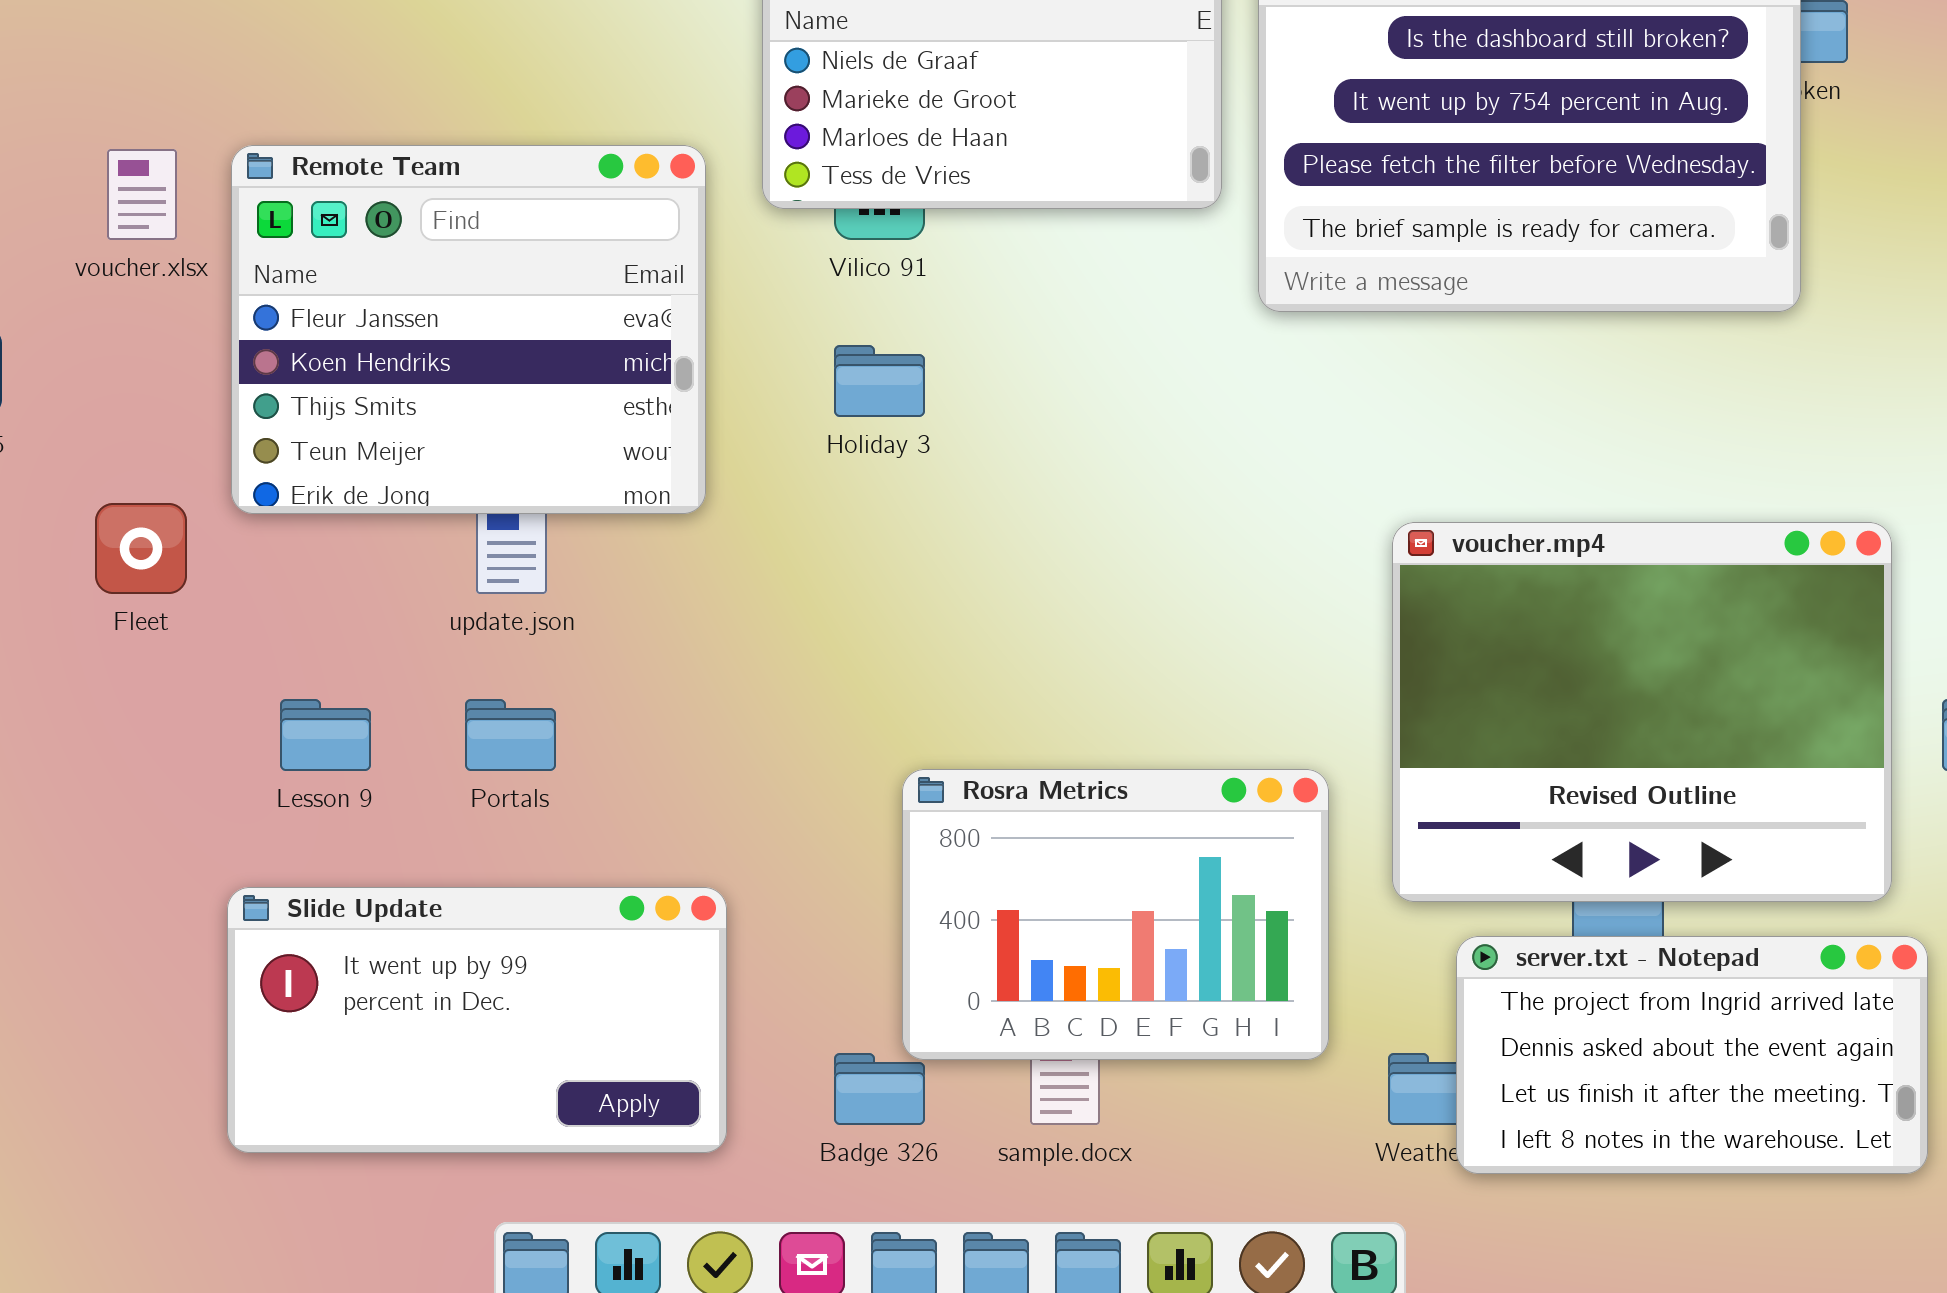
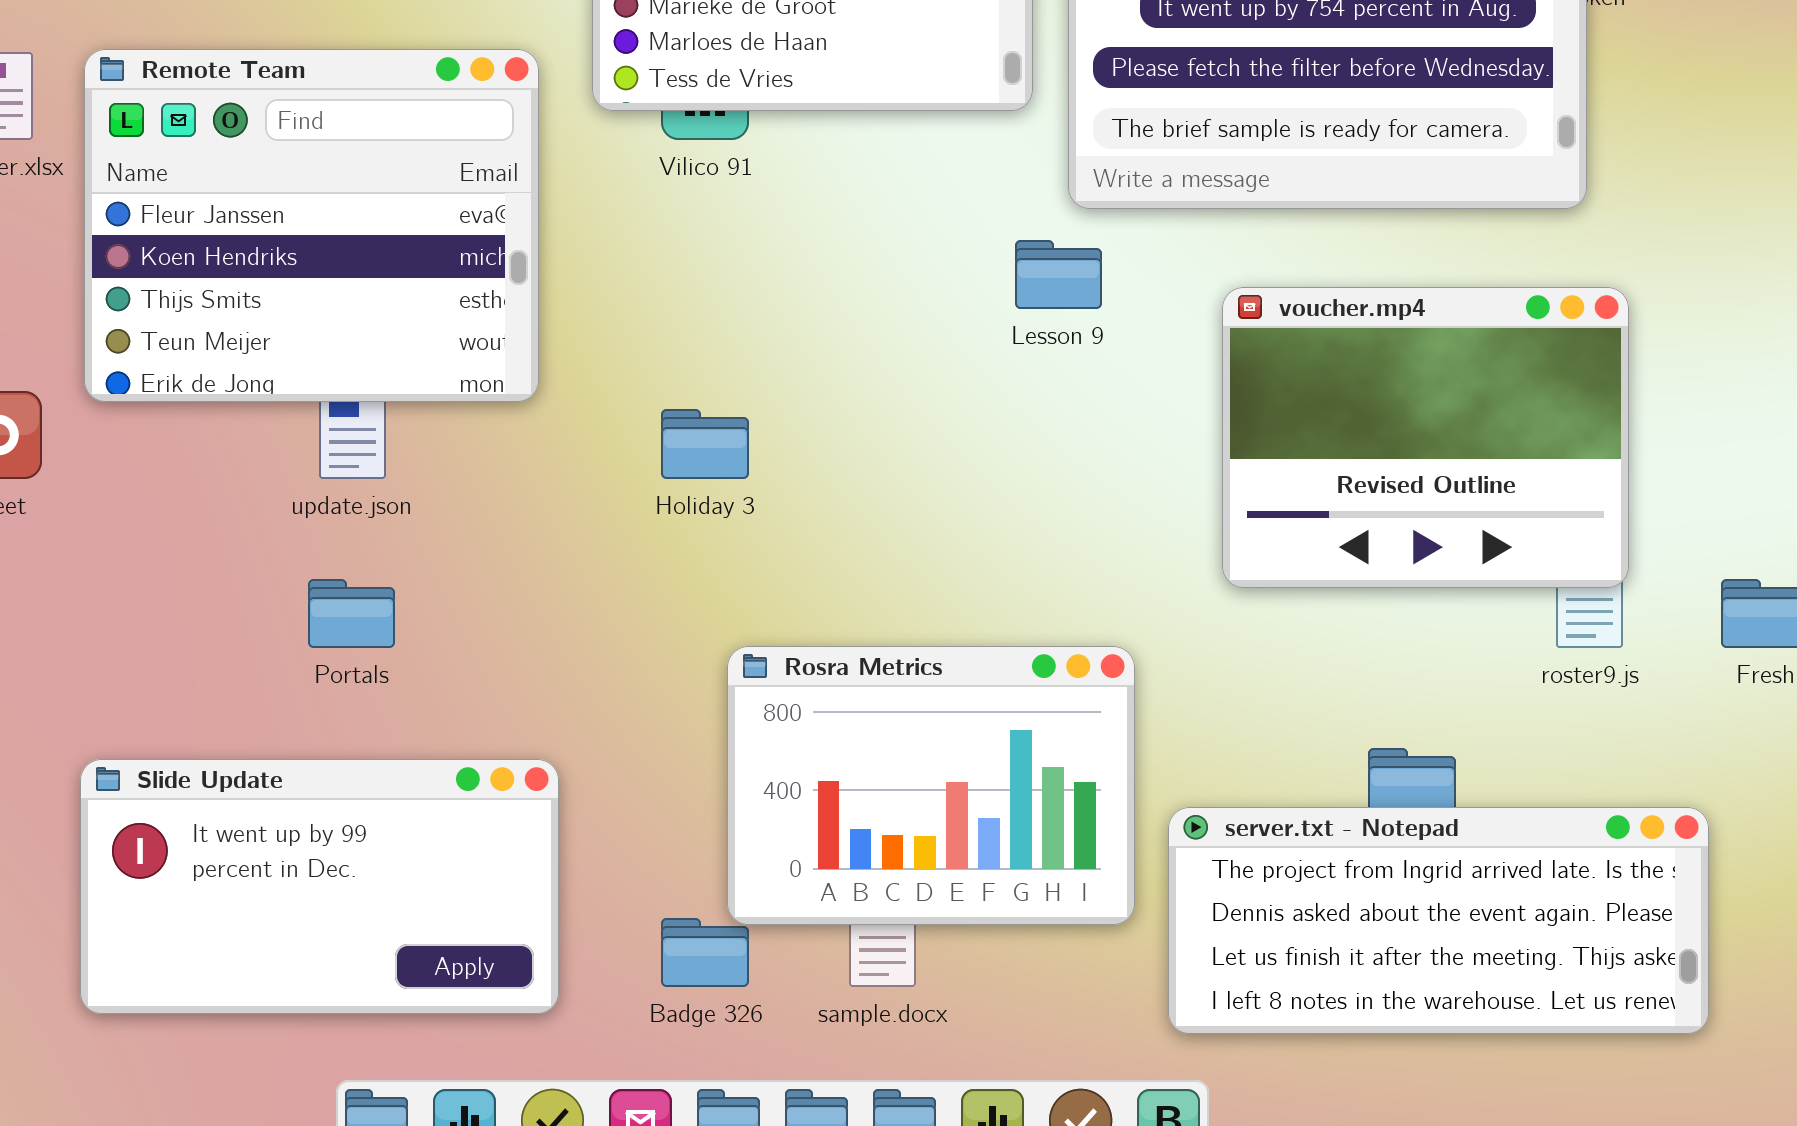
Holiday 3: [834,345,925,417] -> [661,409,749,479], moved
voucher.mp4: [1392,522,1892,902] -> [1222,287,1629,588], moved, resized
Lesson 9: [280,699,371,771] -> [1015,240,1102,309], moved
server.txt - Notepad: [1456,936,1928,1174] -> [1168,807,1709,1034], resized

